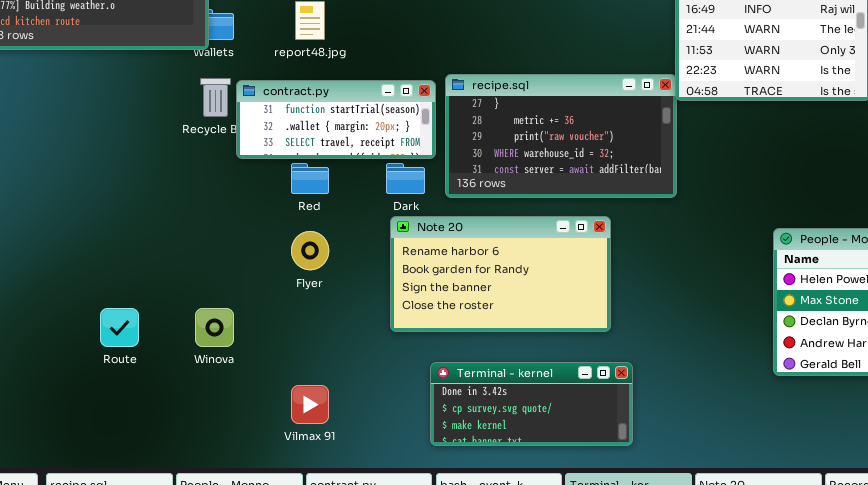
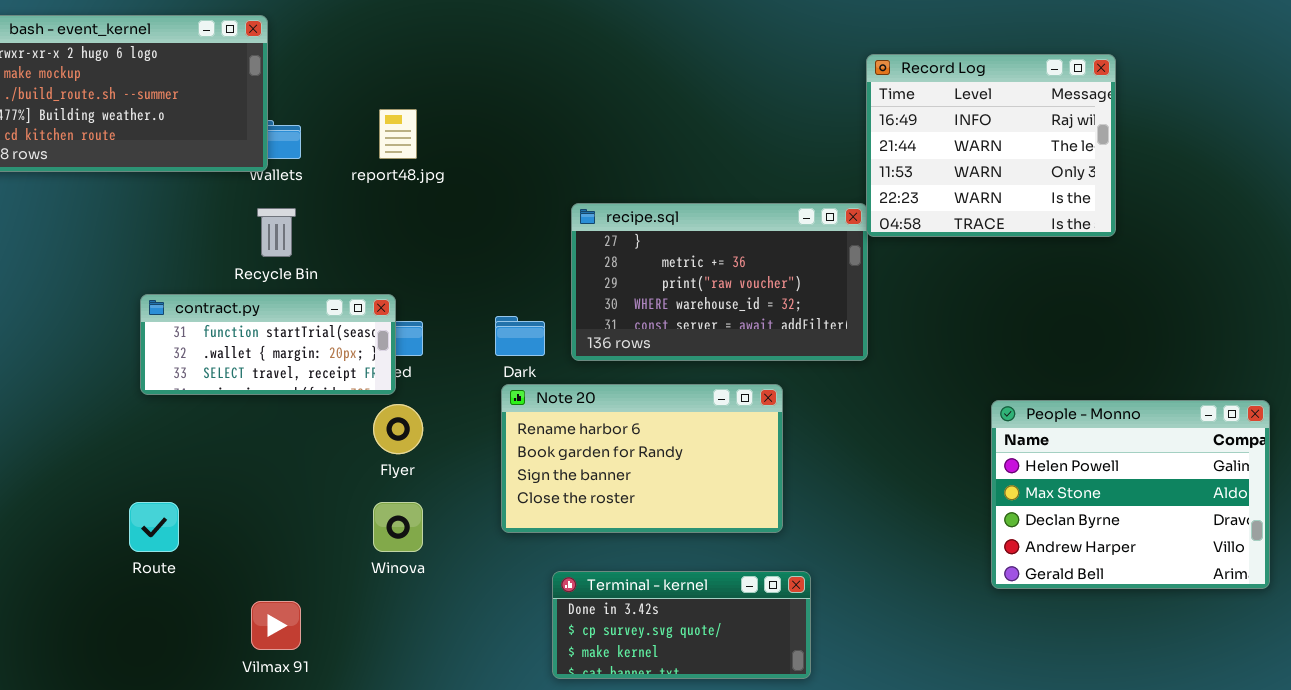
contract.py: [236,80,436,159] -> [140,294,396,395], moved
Winova: [195,308,234,347] -> [373,502,423,552], moved
Vilmax 91: [291,385,329,424] -> [251,601,301,650], moved

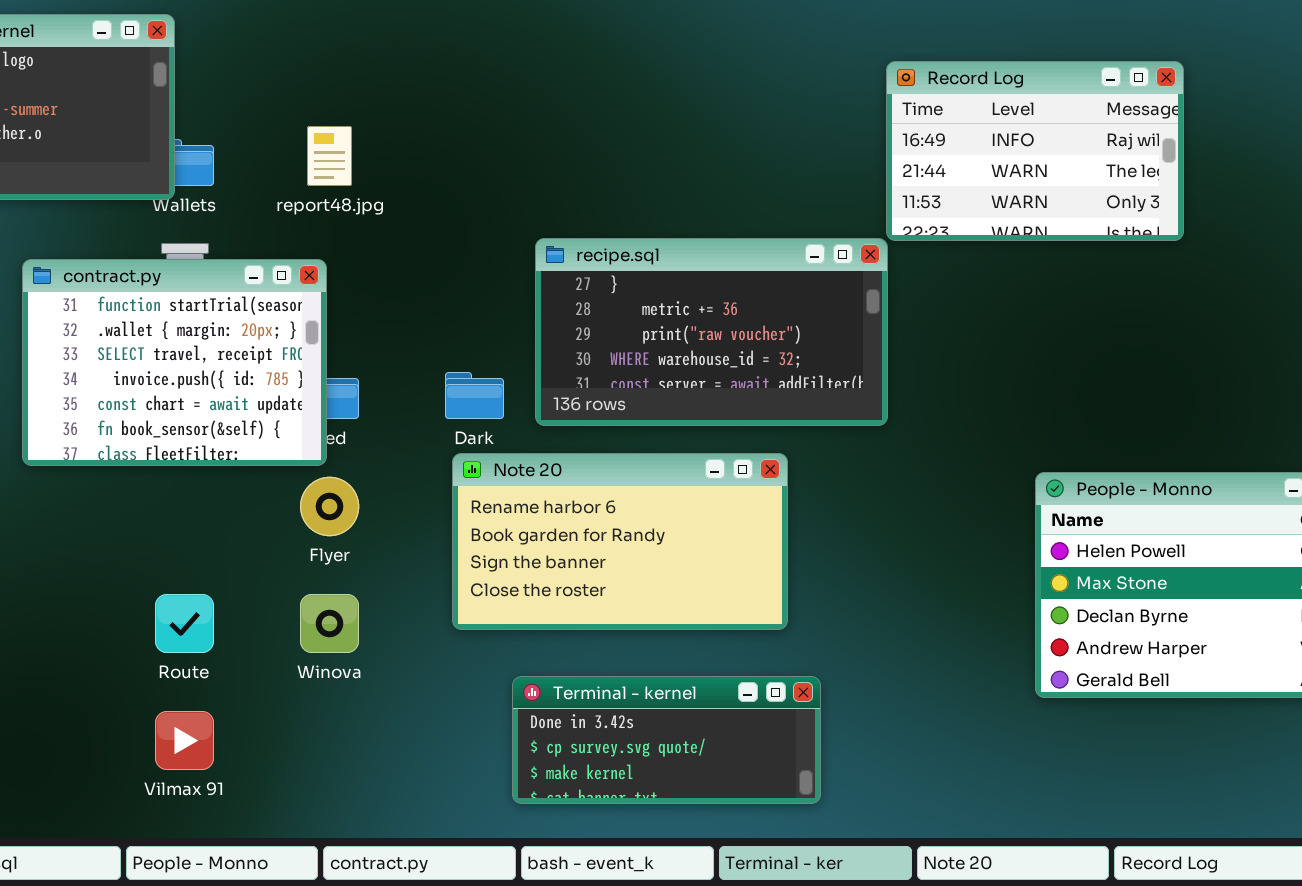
Record Log: [866,54,1116,237] -> [886,61,1184,241], resized
contract.py: [140,294,396,395] -> [22,259,327,466], resized
Route: [129,502,179,552] -> [155,594,214,653], moved

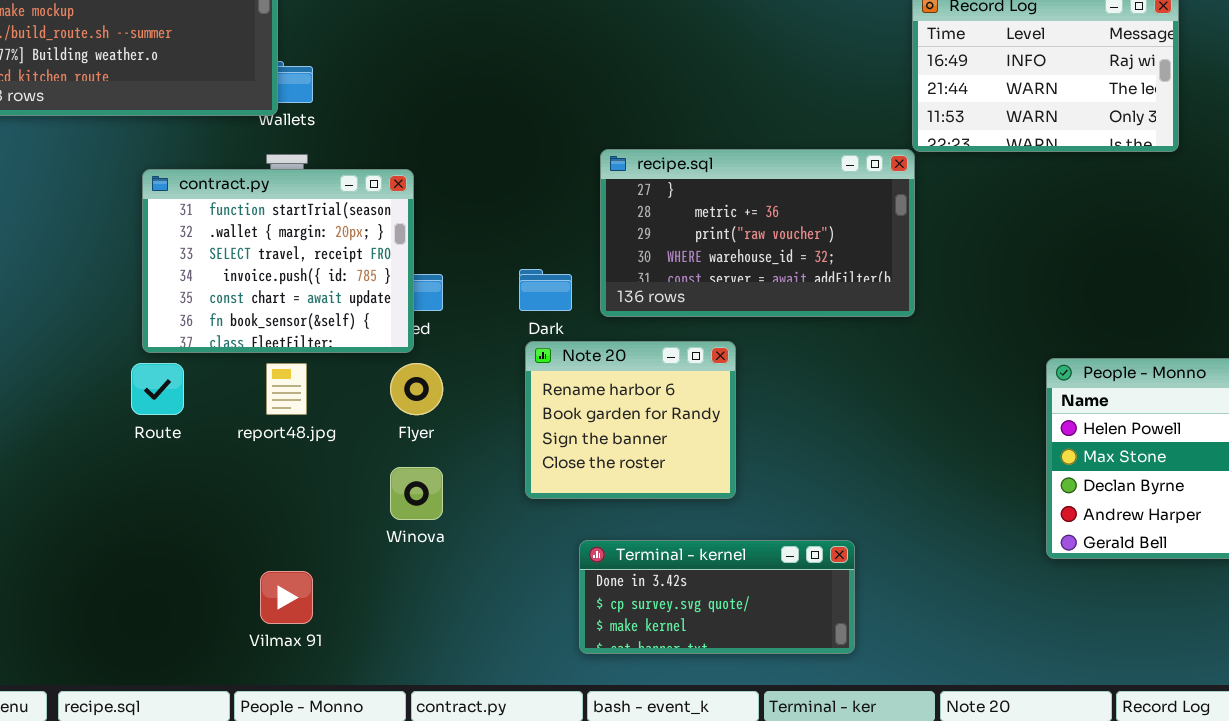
report48.jpg: [307,126,352,186] -> [266,363,307,415], moved
Note 20: [452,453,788,630] -> [525,341,736,499], resized
Route: [155,594,214,653] -> [131,363,184,415], moved

